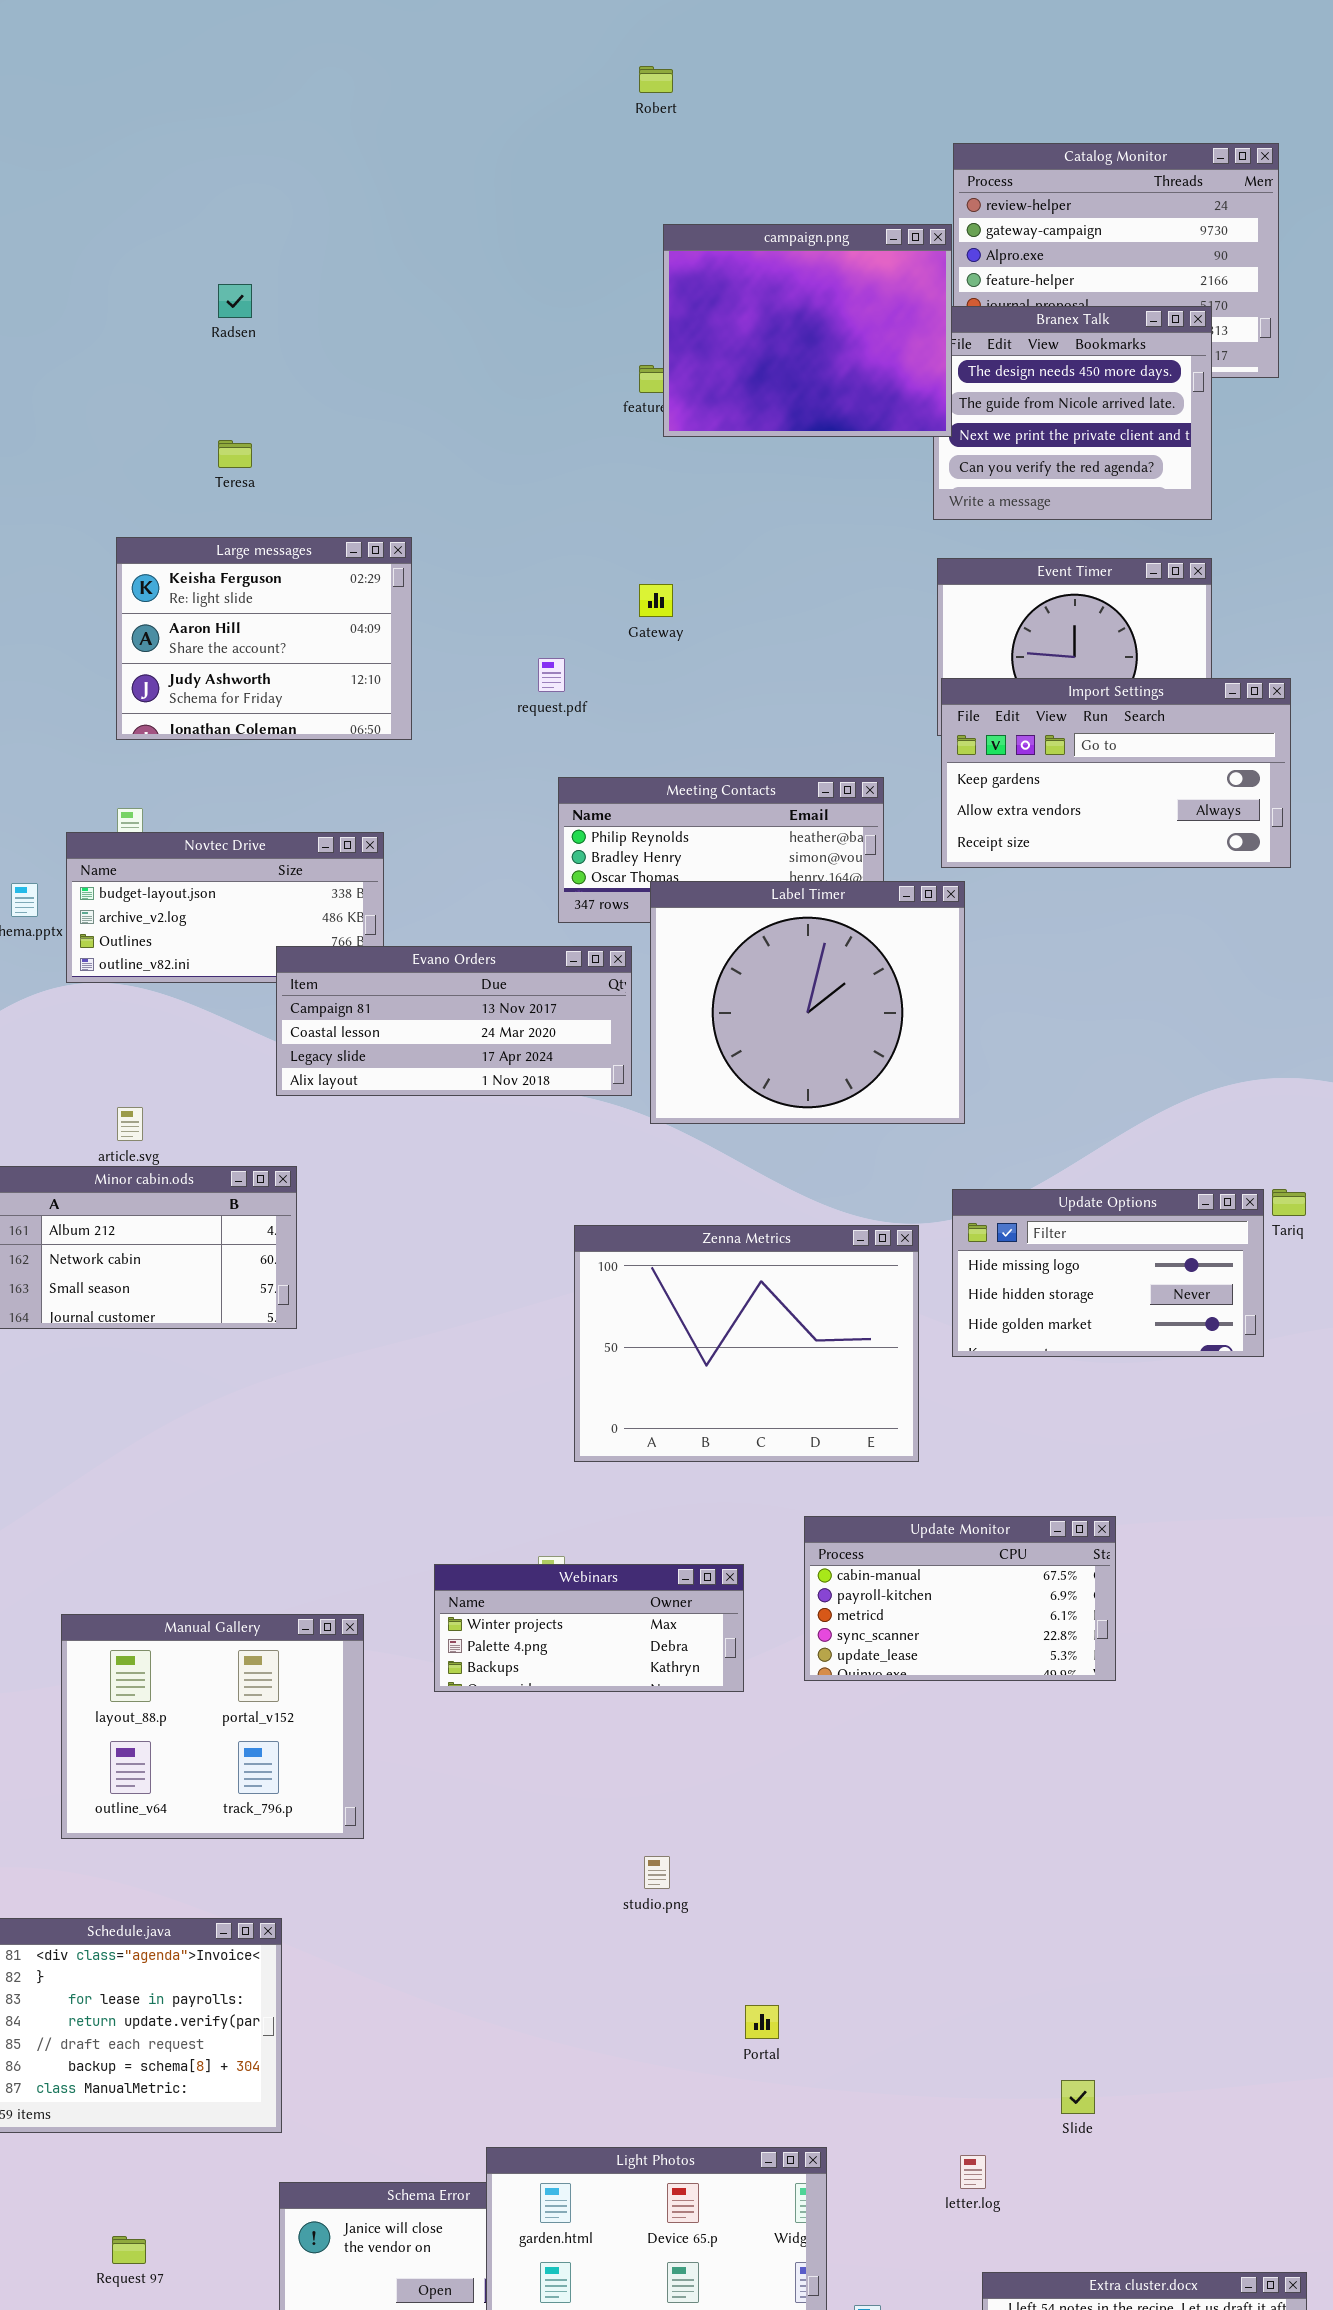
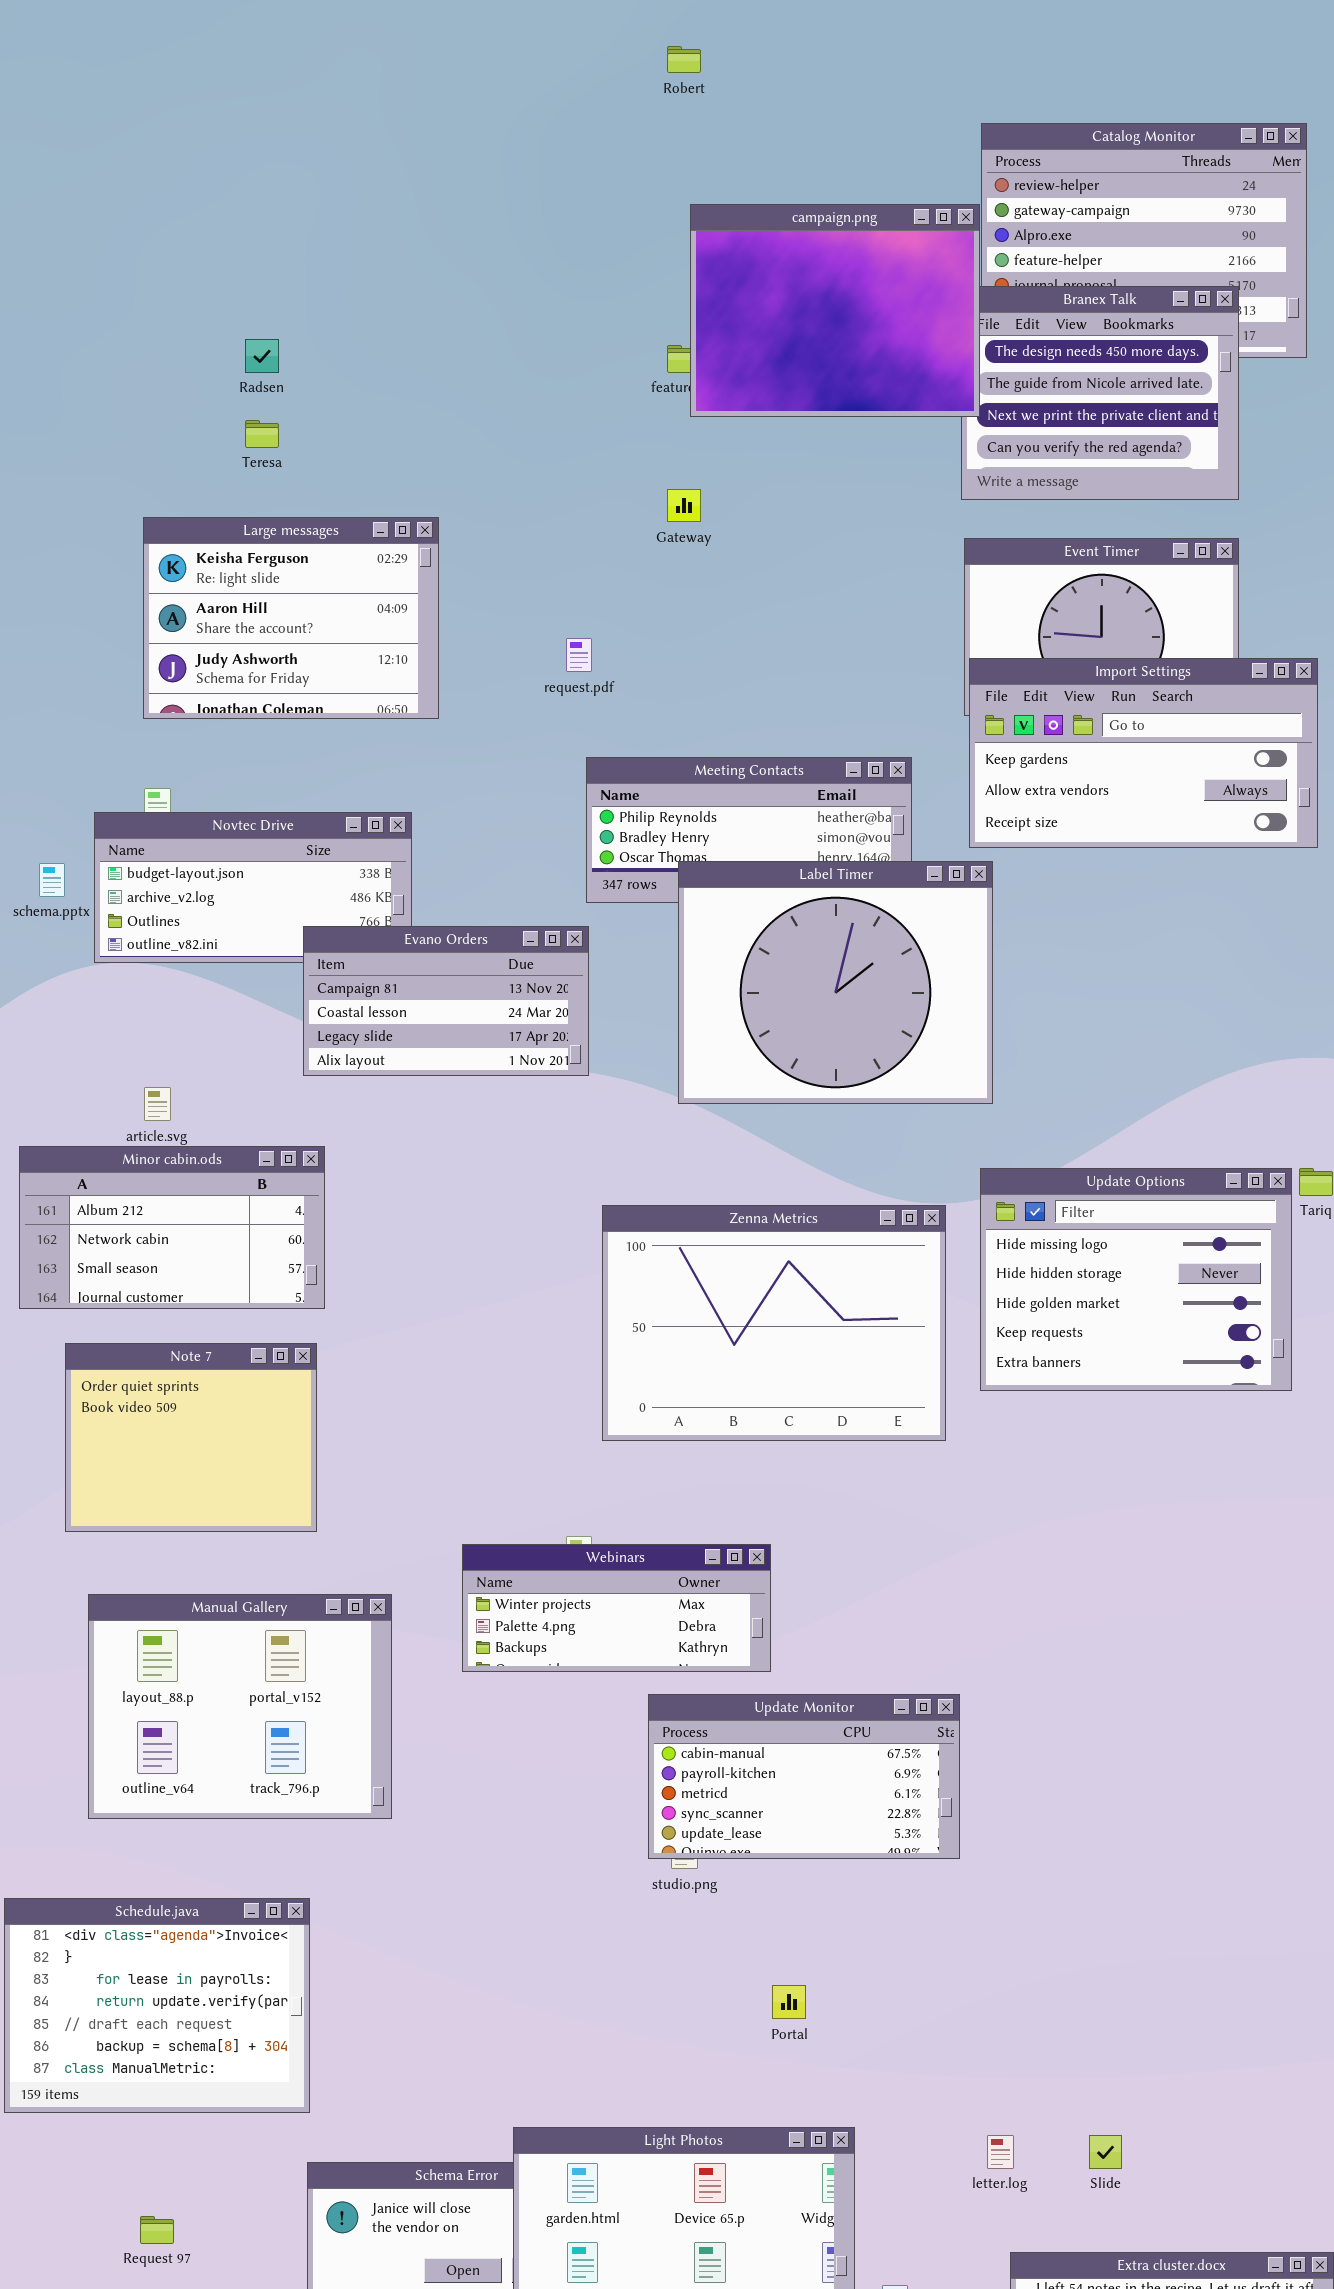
Radsen: [218,284,252,318] -> [245,339,279,373], moved
Gateway: [639,584,673,617] -> [667,489,701,522], moved
Evano Orders: [276,946,632,1096] -> [303,926,589,1076], resized
Update Options: [952,1189,1264,1357] -> [980,1168,1292,1391], resized
Note 7: none -> [65,1343,317,1532], opened
Update Monitor: [804,1516,1116,1681] -> [648,1694,960,1859], moved
Slide: [1061,2080,1095,2114] -> [1089,2135,1122,2169], moved

